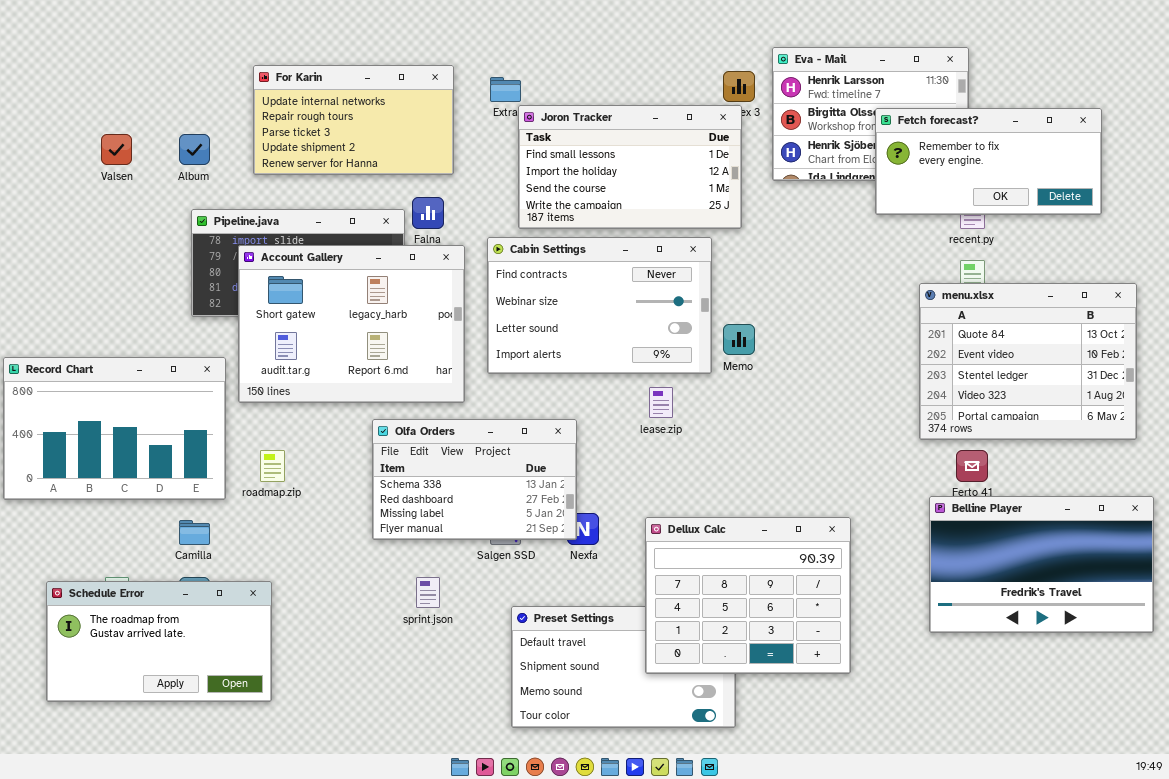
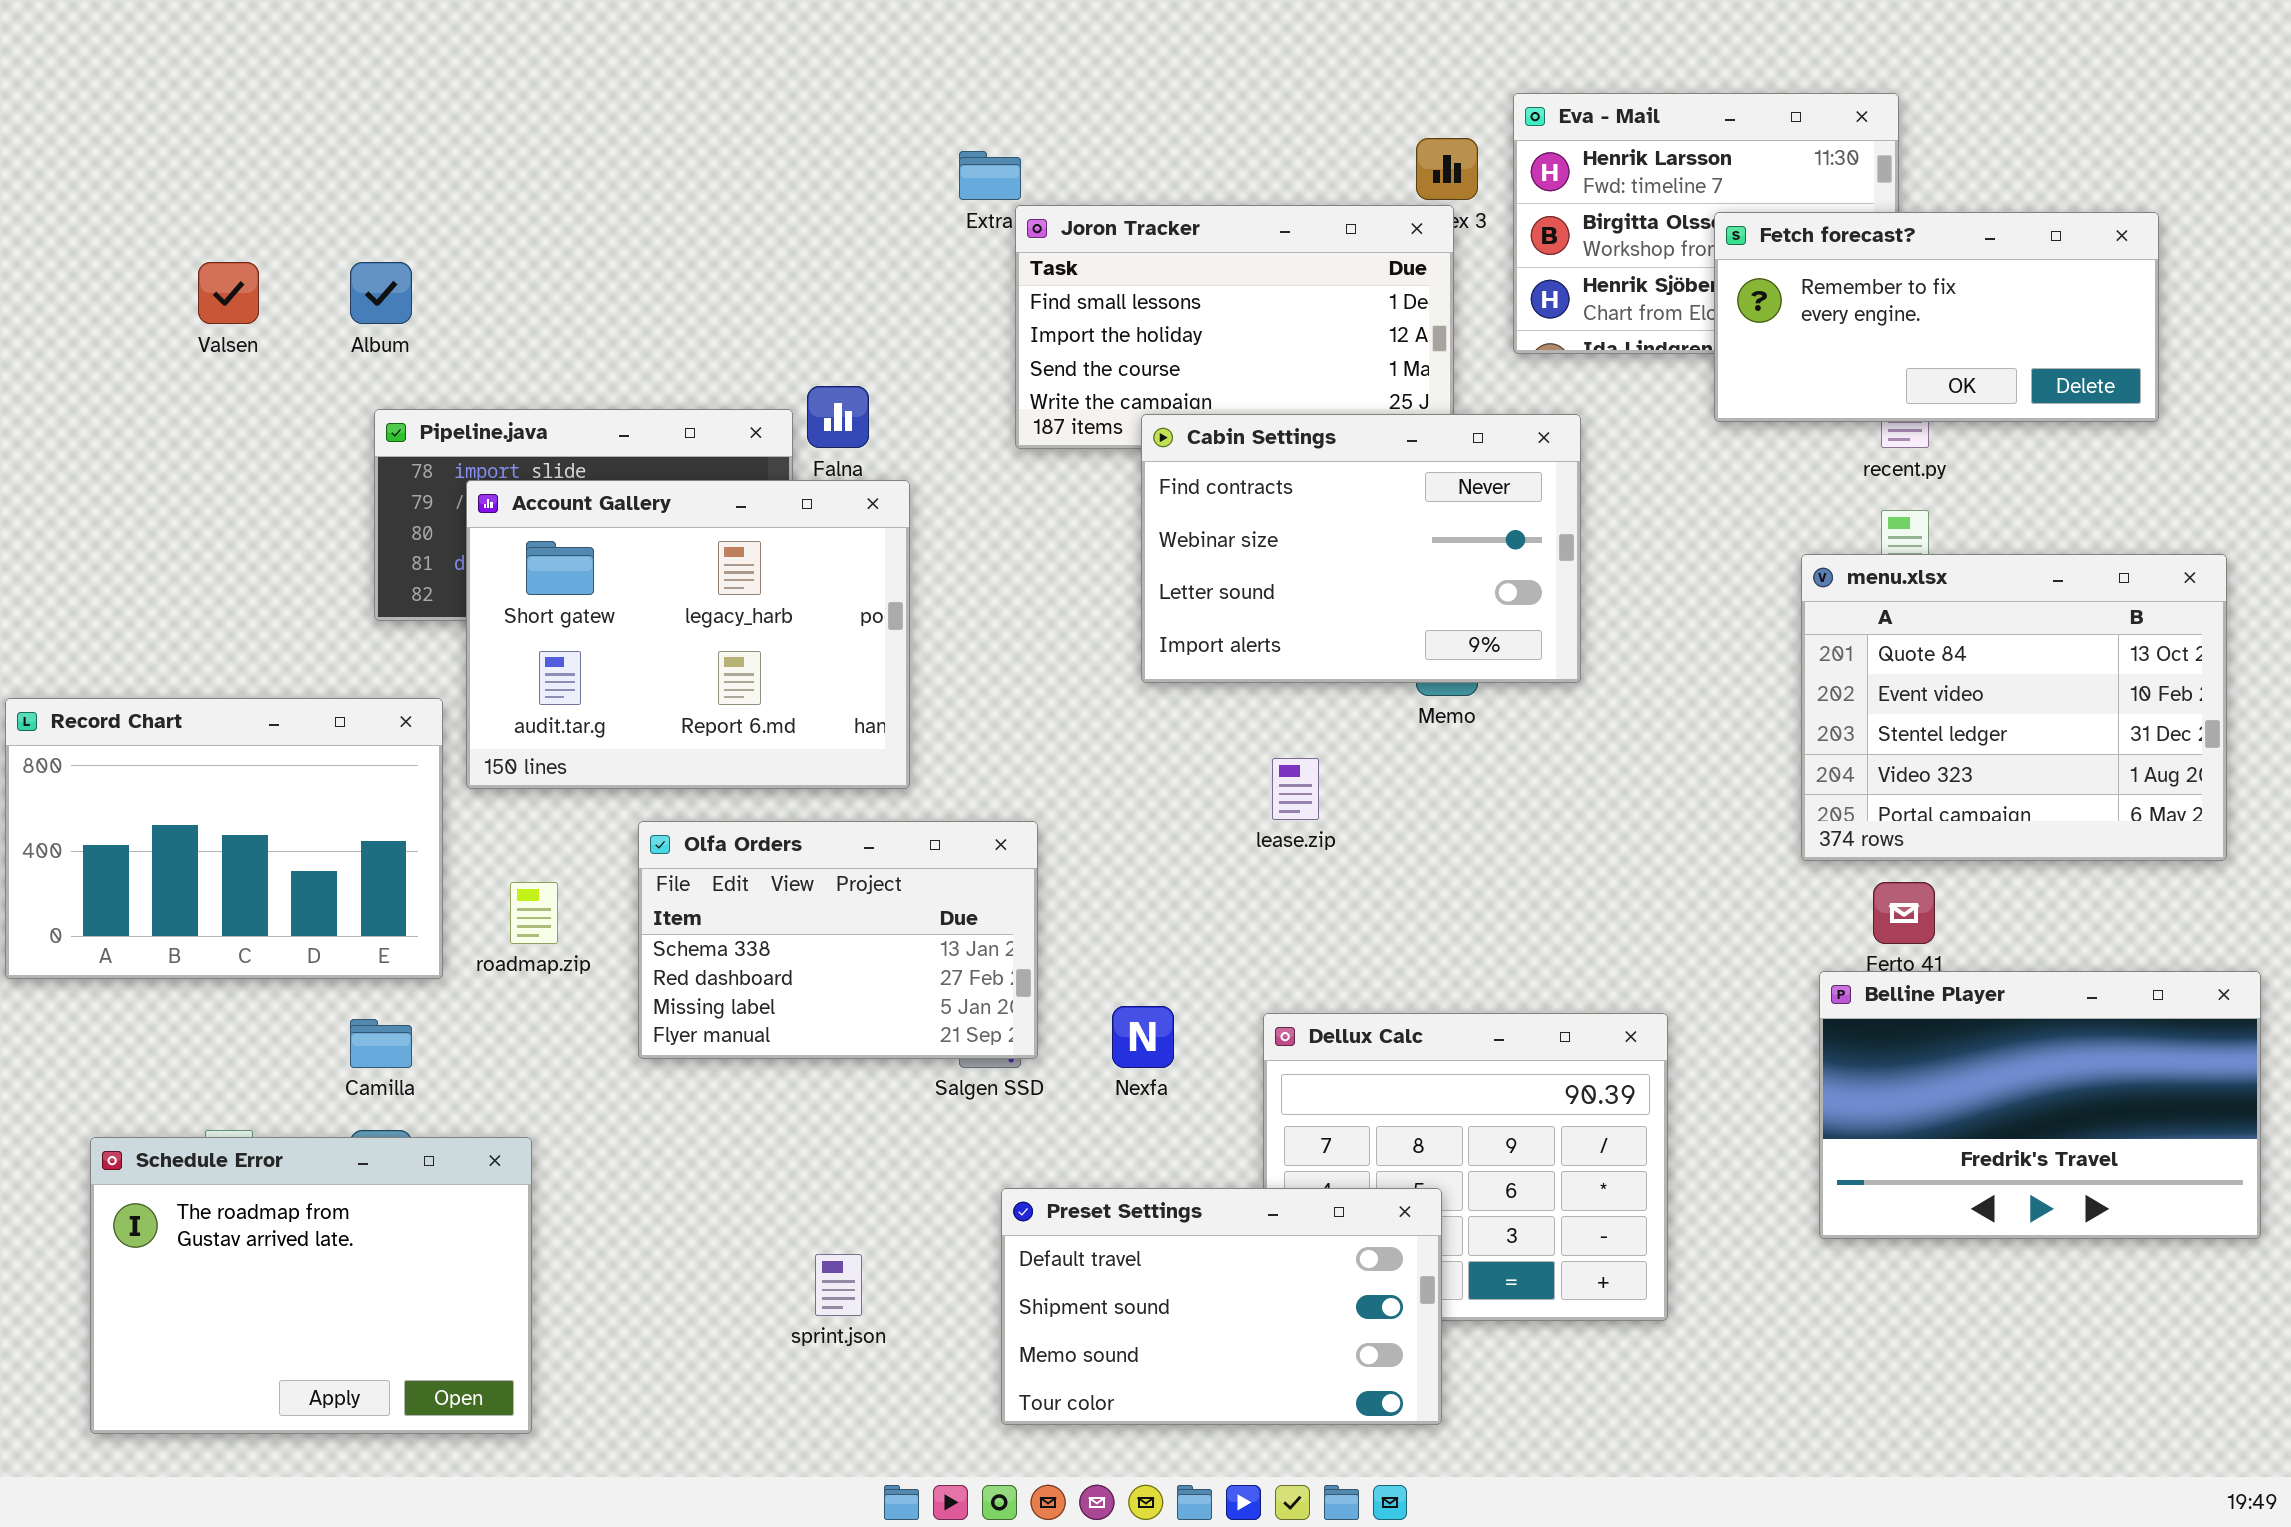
For Karin: [253,65,454,175] -> none, closed
Cabin Settings: [487,237,712,374] -> [1141,414,1581,683], moved
Olfa Orders: [372,419,577,540] -> [638,821,1038,1059], moved
sprint.json: [416,577,440,608] -> [815,1254,862,1316], moved
Schedule Error: [46,581,272,702] -> [90,1137,532,1434], resized
Preset Settings: [511,606,736,728] -> [1001,1188,1442,1425], raised

